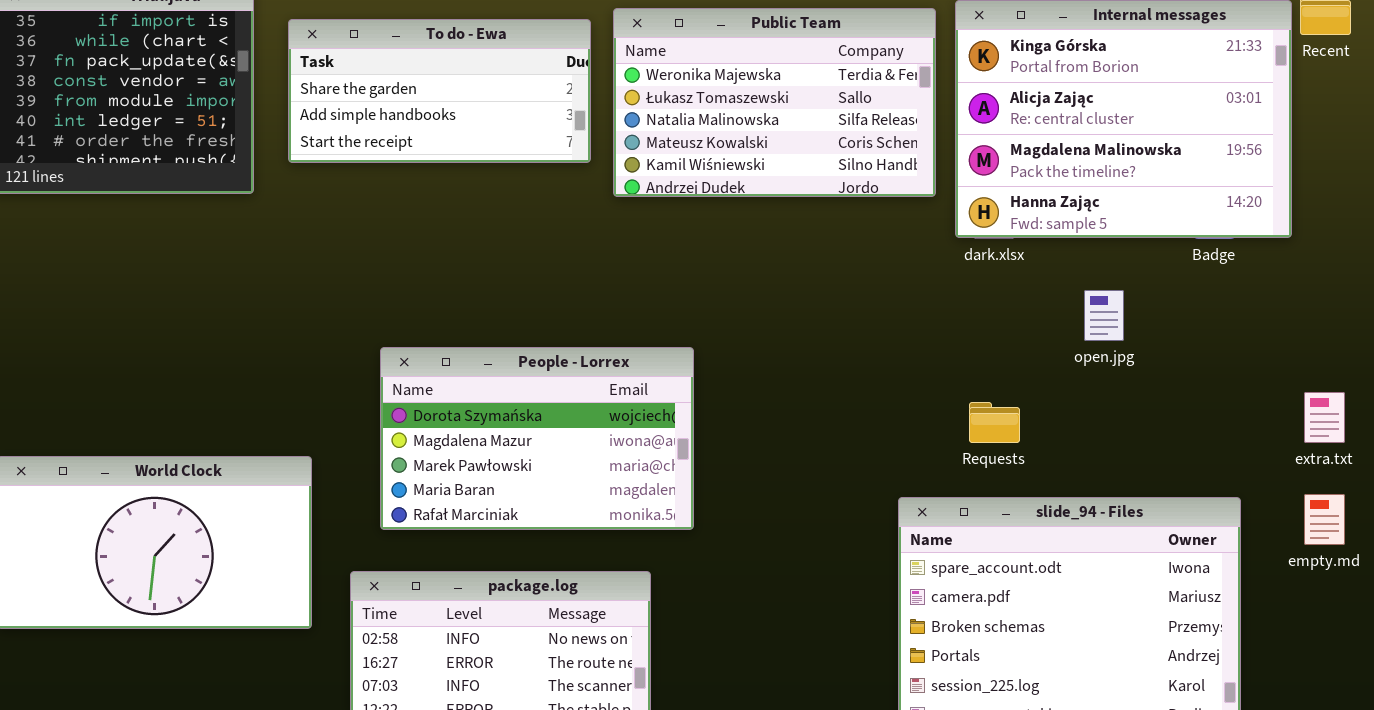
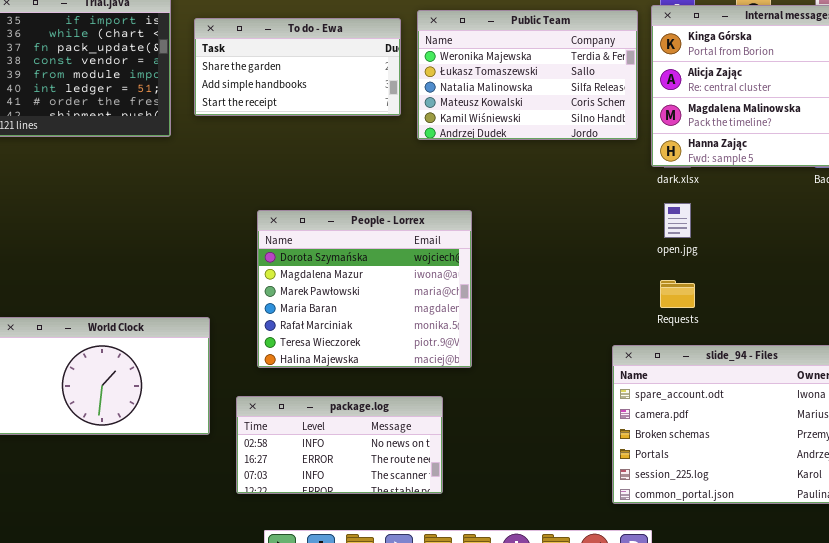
open.jpg: [1084,290,1124,341] -> [664,203,691,238], moved
People - Lorrex: [380,347,694,530] -> [257,210,472,368], resized

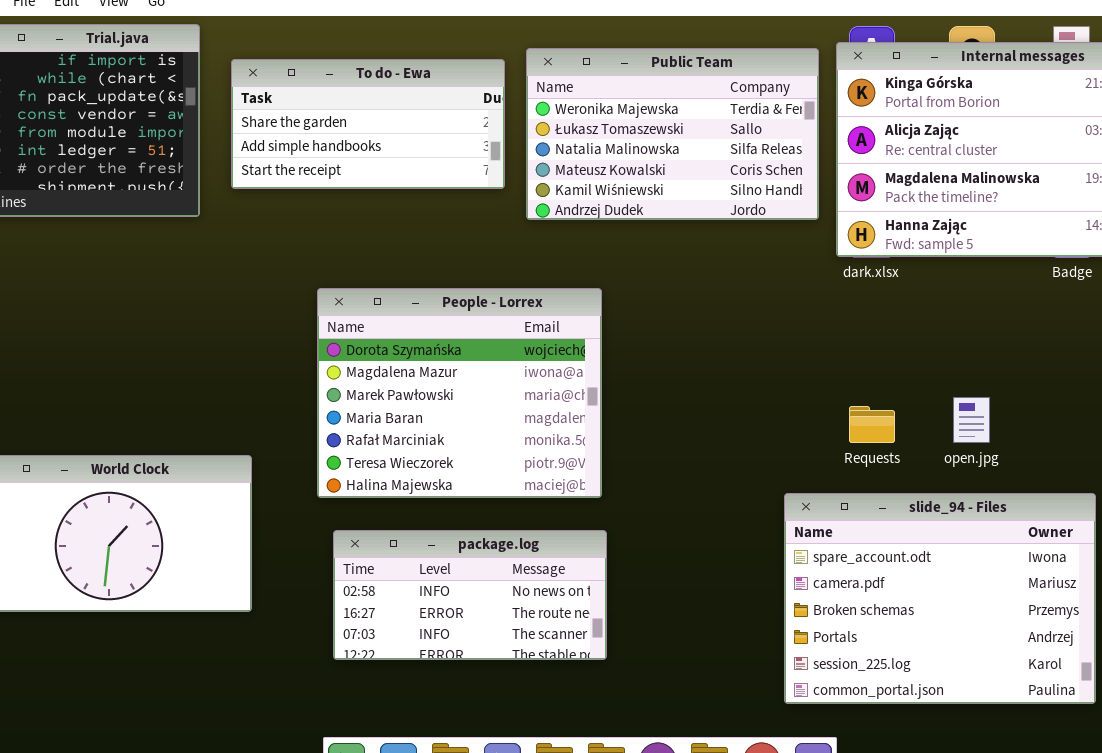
open.jpg: [664,203,691,238] -> [953,397,990,443], moved
People - Lorrex: [257,210,472,368] -> [317,288,602,498], moved
package.log: [236,396,443,494] -> [333,530,607,660], moved

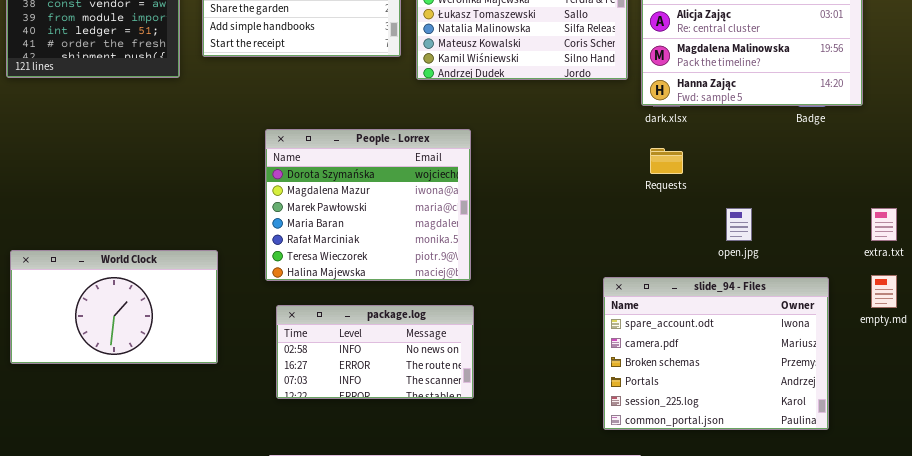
Requests: [849,406,895,443] -> [650,148,683,174], moved

